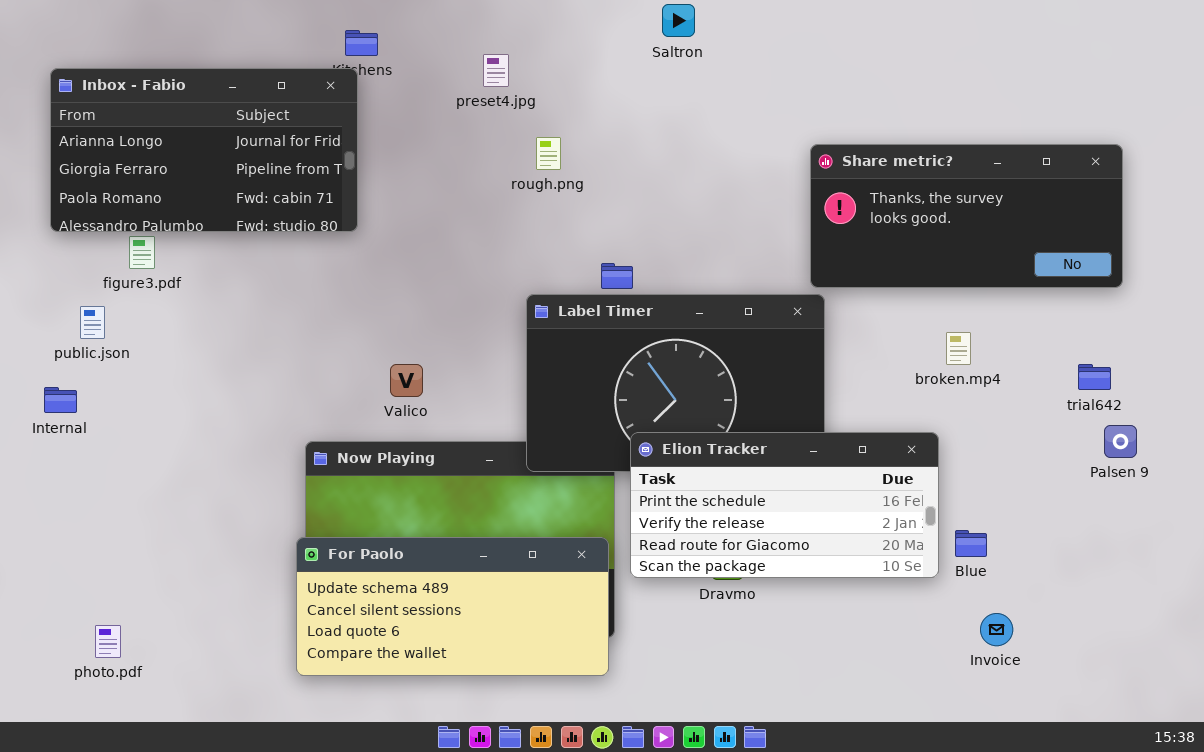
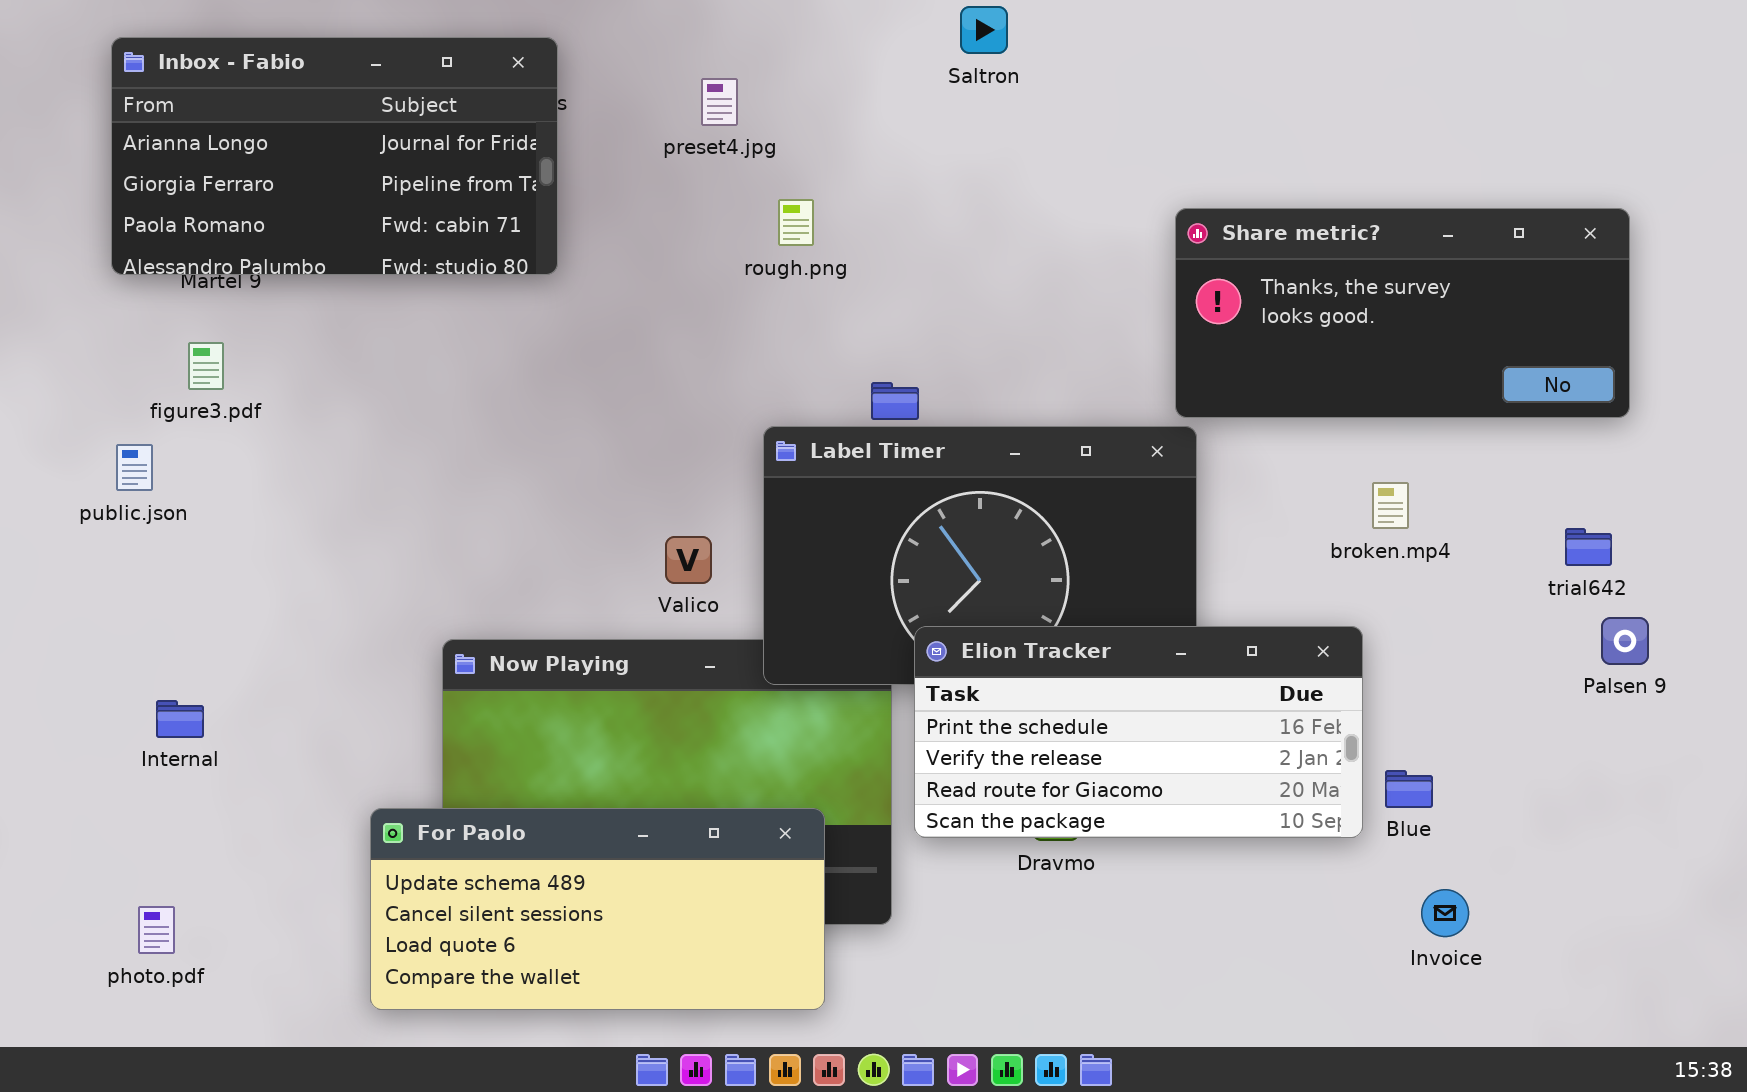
Inbox - Fabio: [50,68,358,232] -> [111,37,558,275], moved
Valico: [390,364,423,397] -> [665,536,712,584], moved
Internal: [44,387,77,413] -> [156,700,204,738], moved
For Paolo: [296,537,609,676] -> [370,808,825,1010], moved

